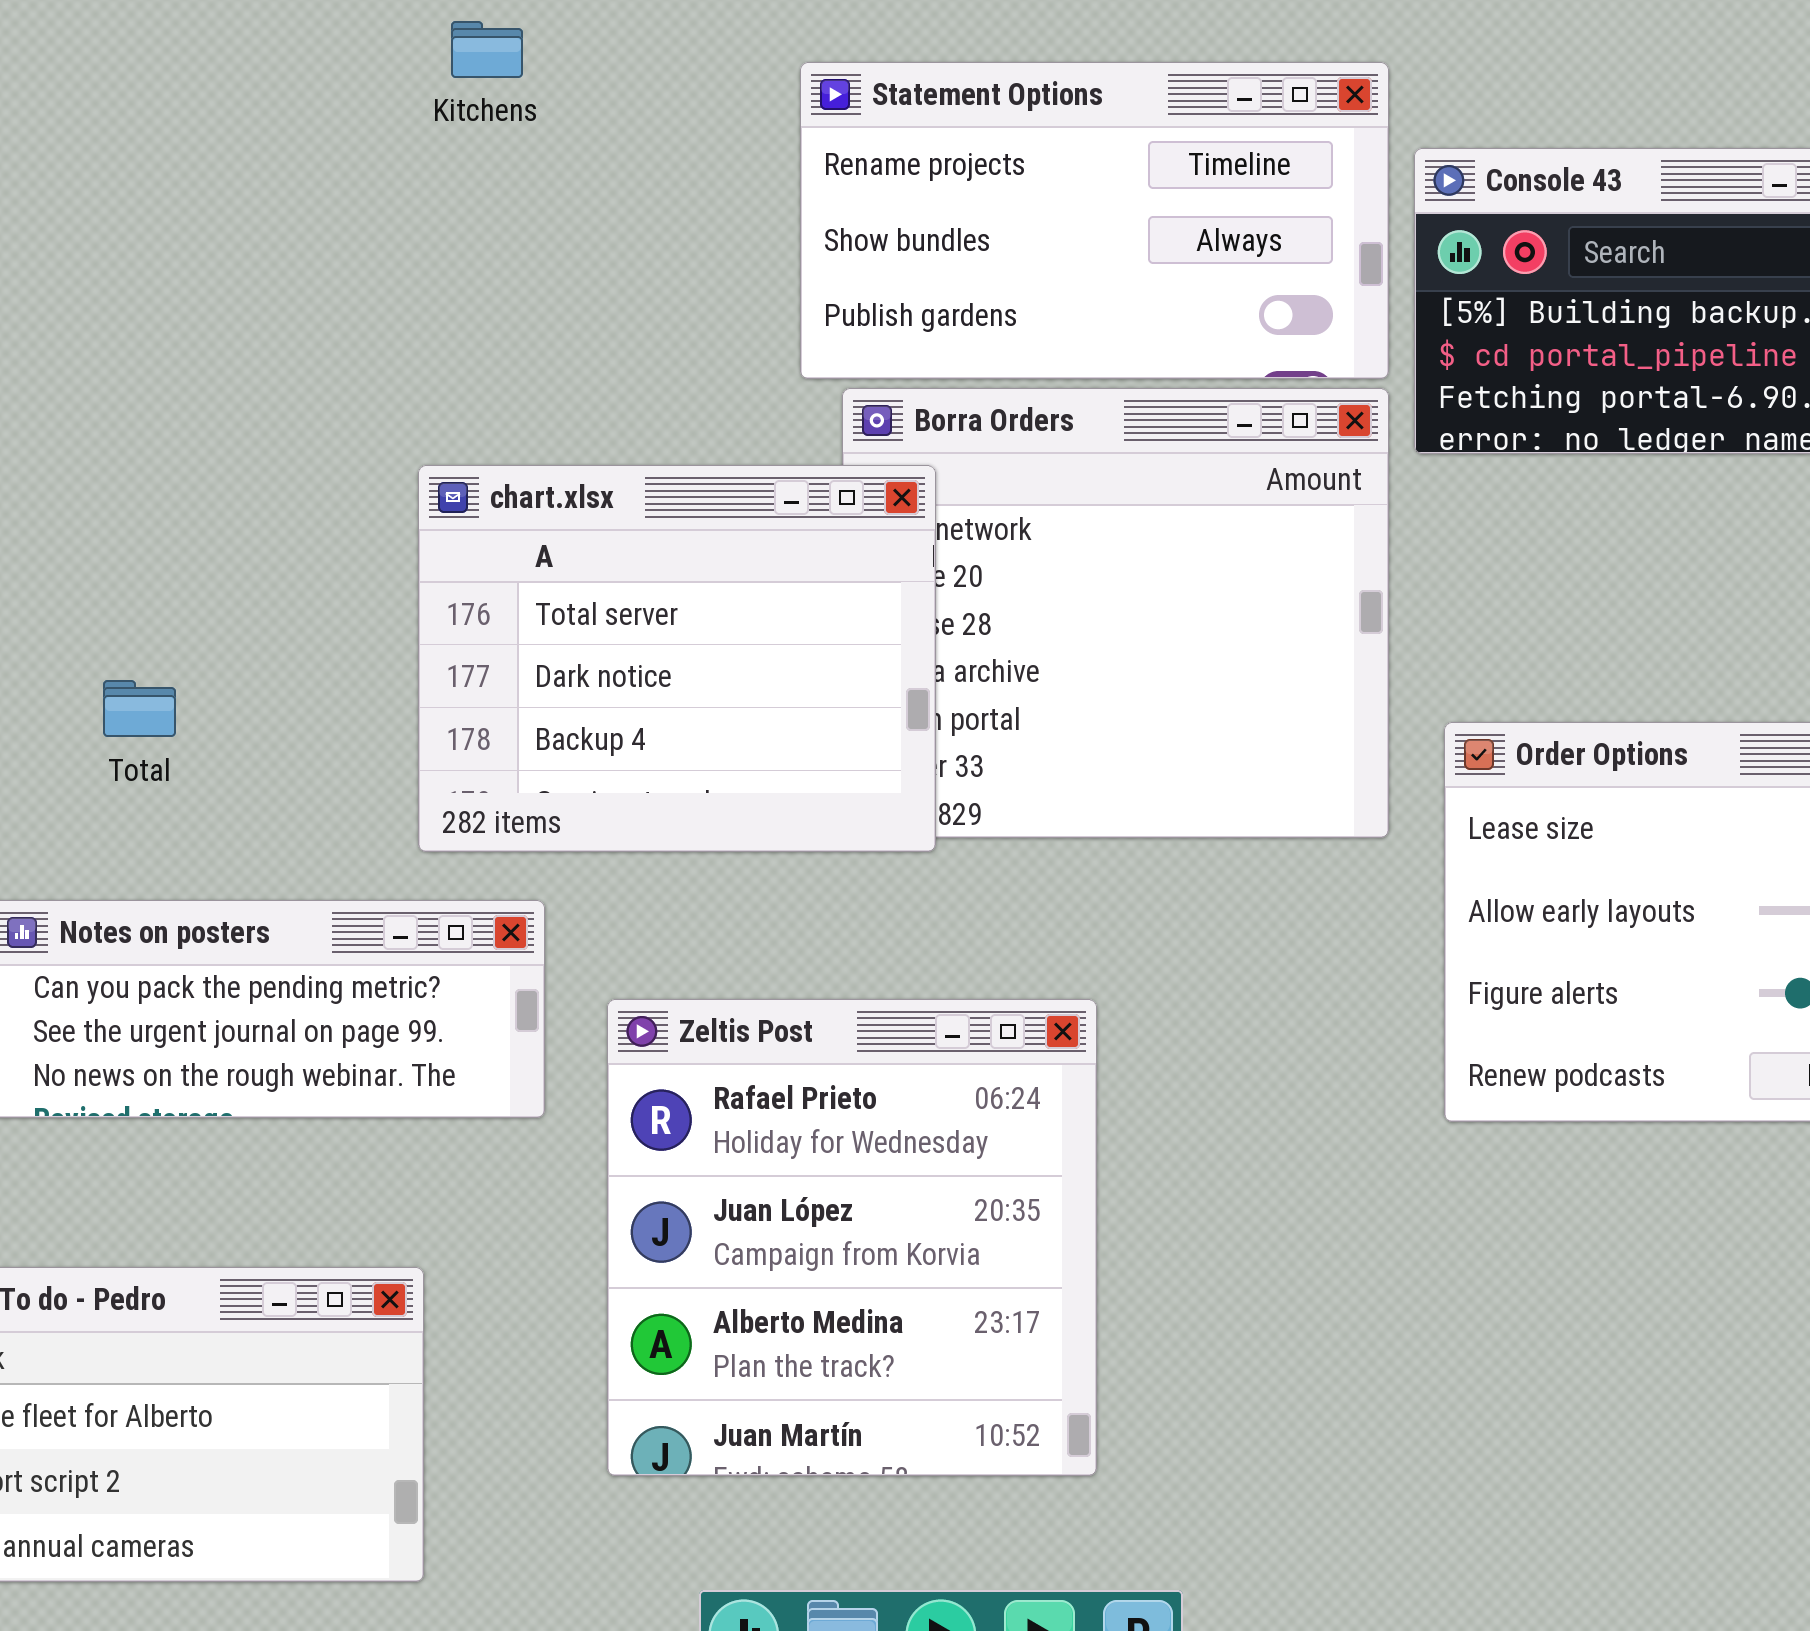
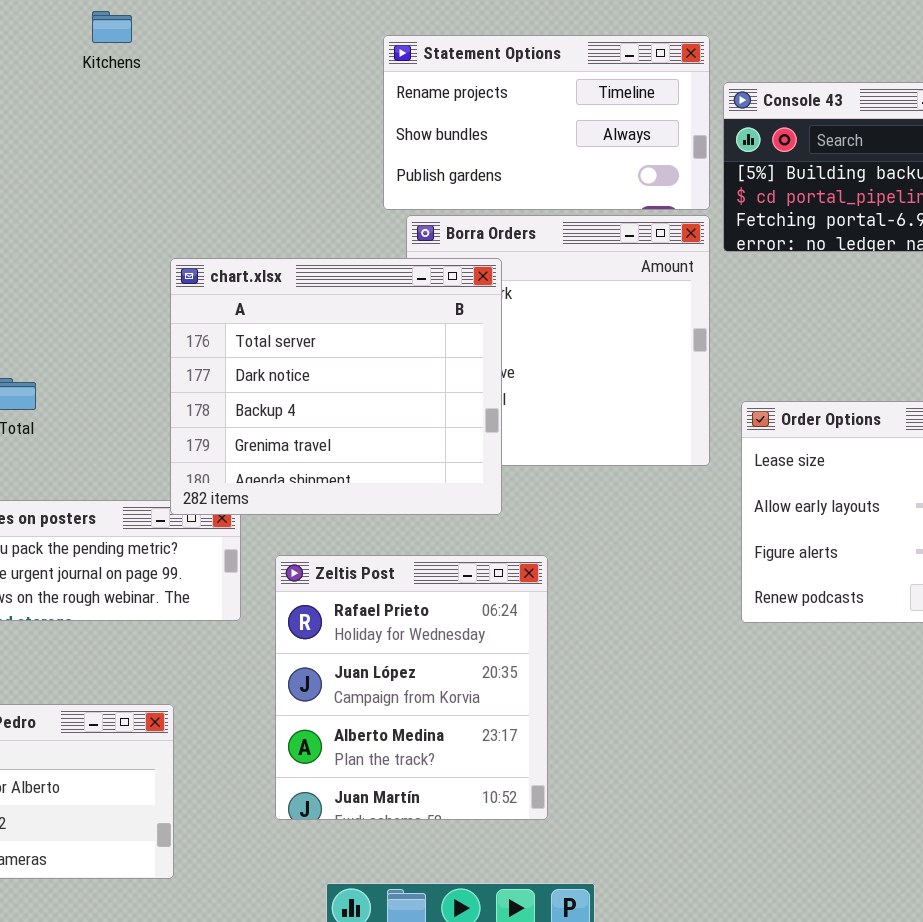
Kitchens: [451,21,523,78] -> [92,11,132,43], moved
chart.xlsx: [418,465,936,852] -> [170,258,502,515], resized

